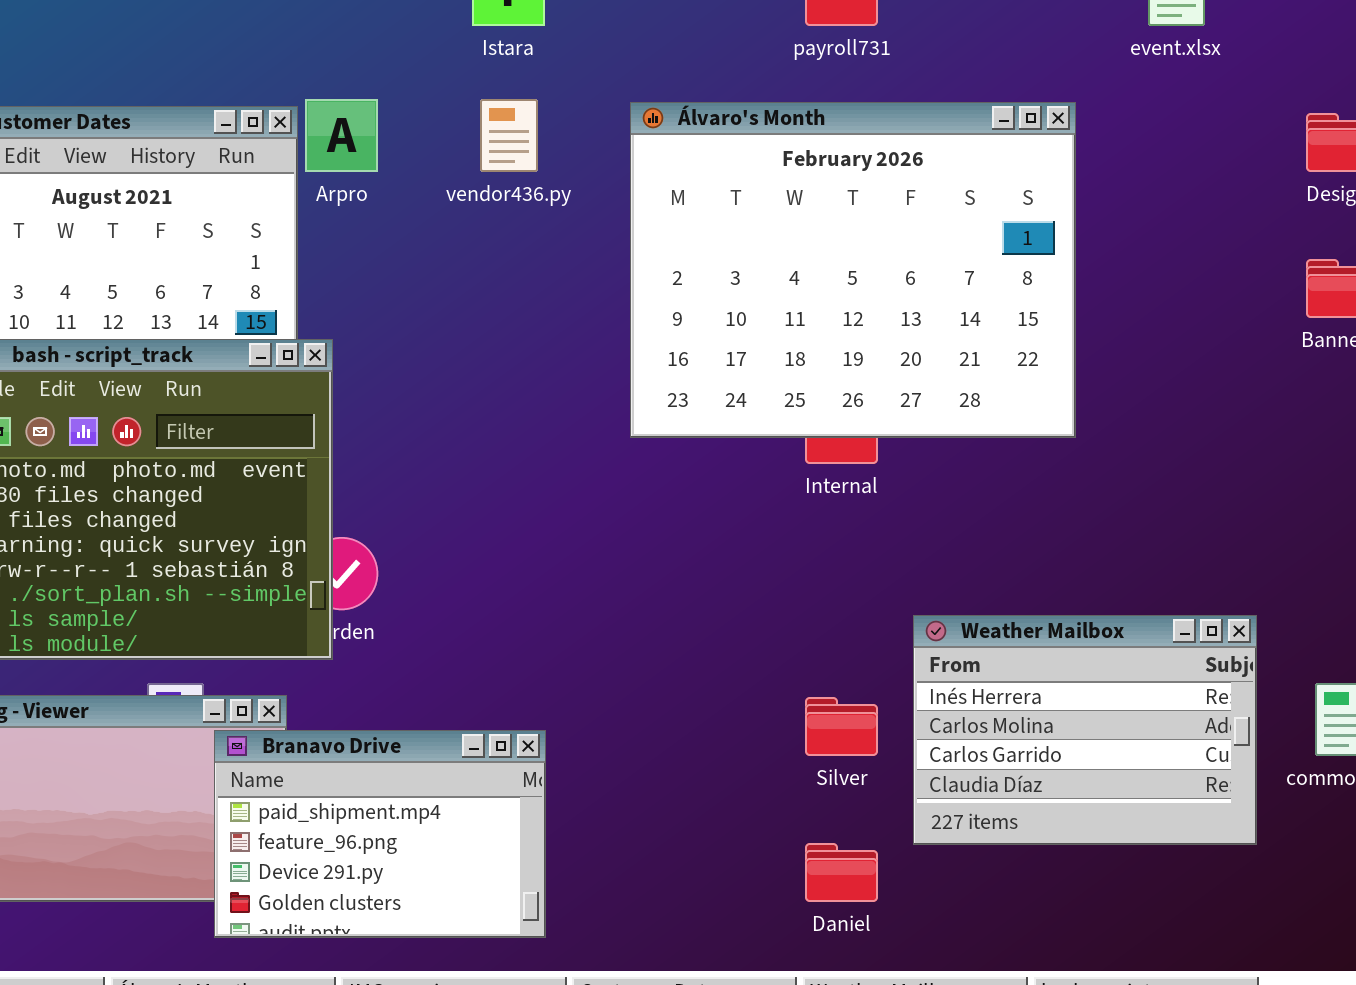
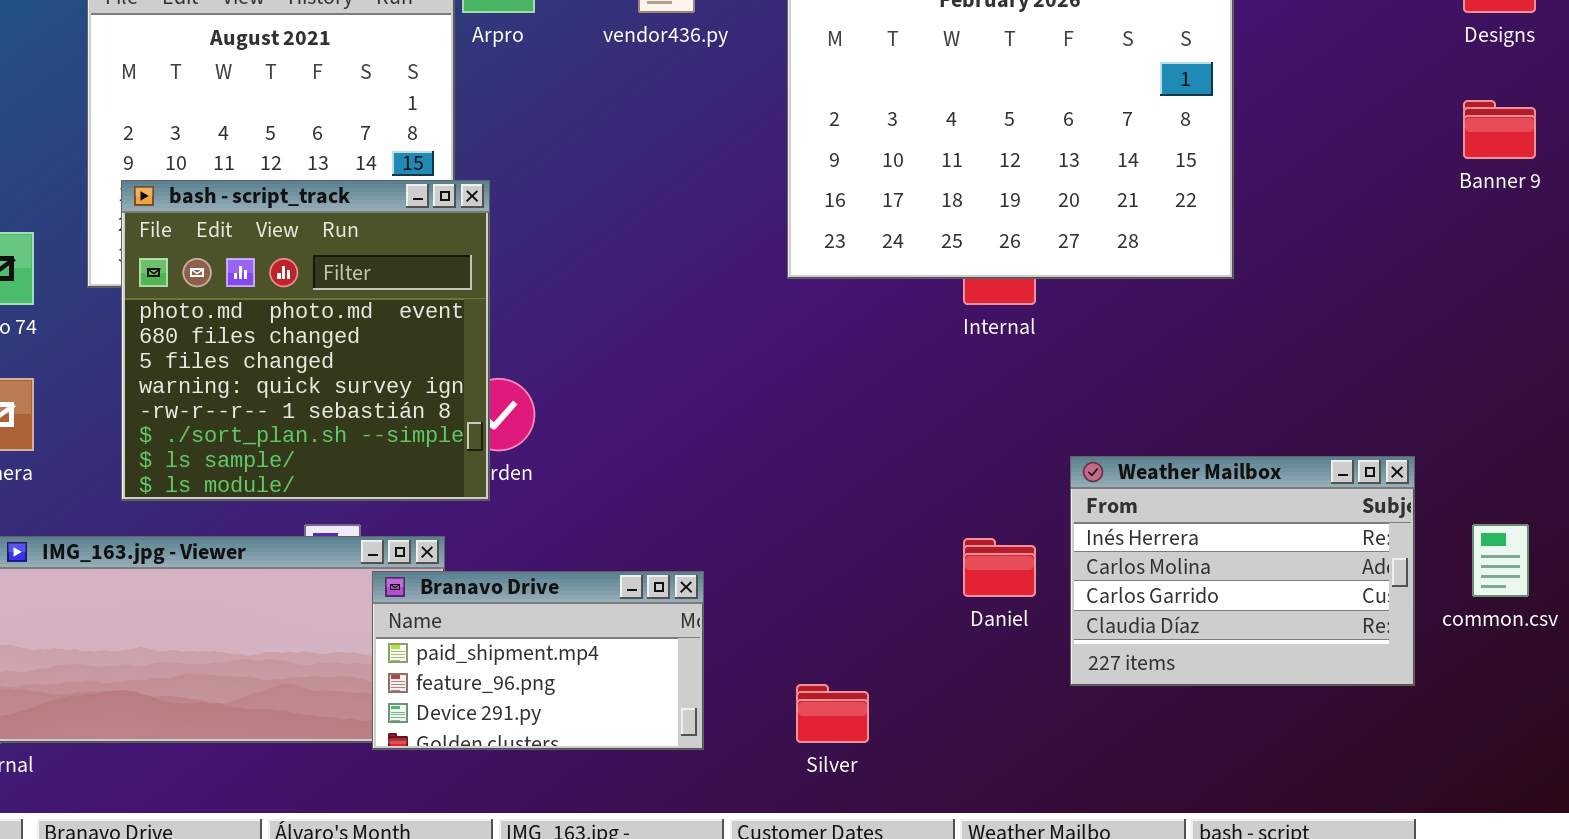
Silver: [805,697,878,756] -> [796,684,869,743], moved
Branavo Drive: [214,730,546,938] -> [372,571,704,750], resized
Daniel: [805,843,878,902] -> [963,538,1036,597], moved

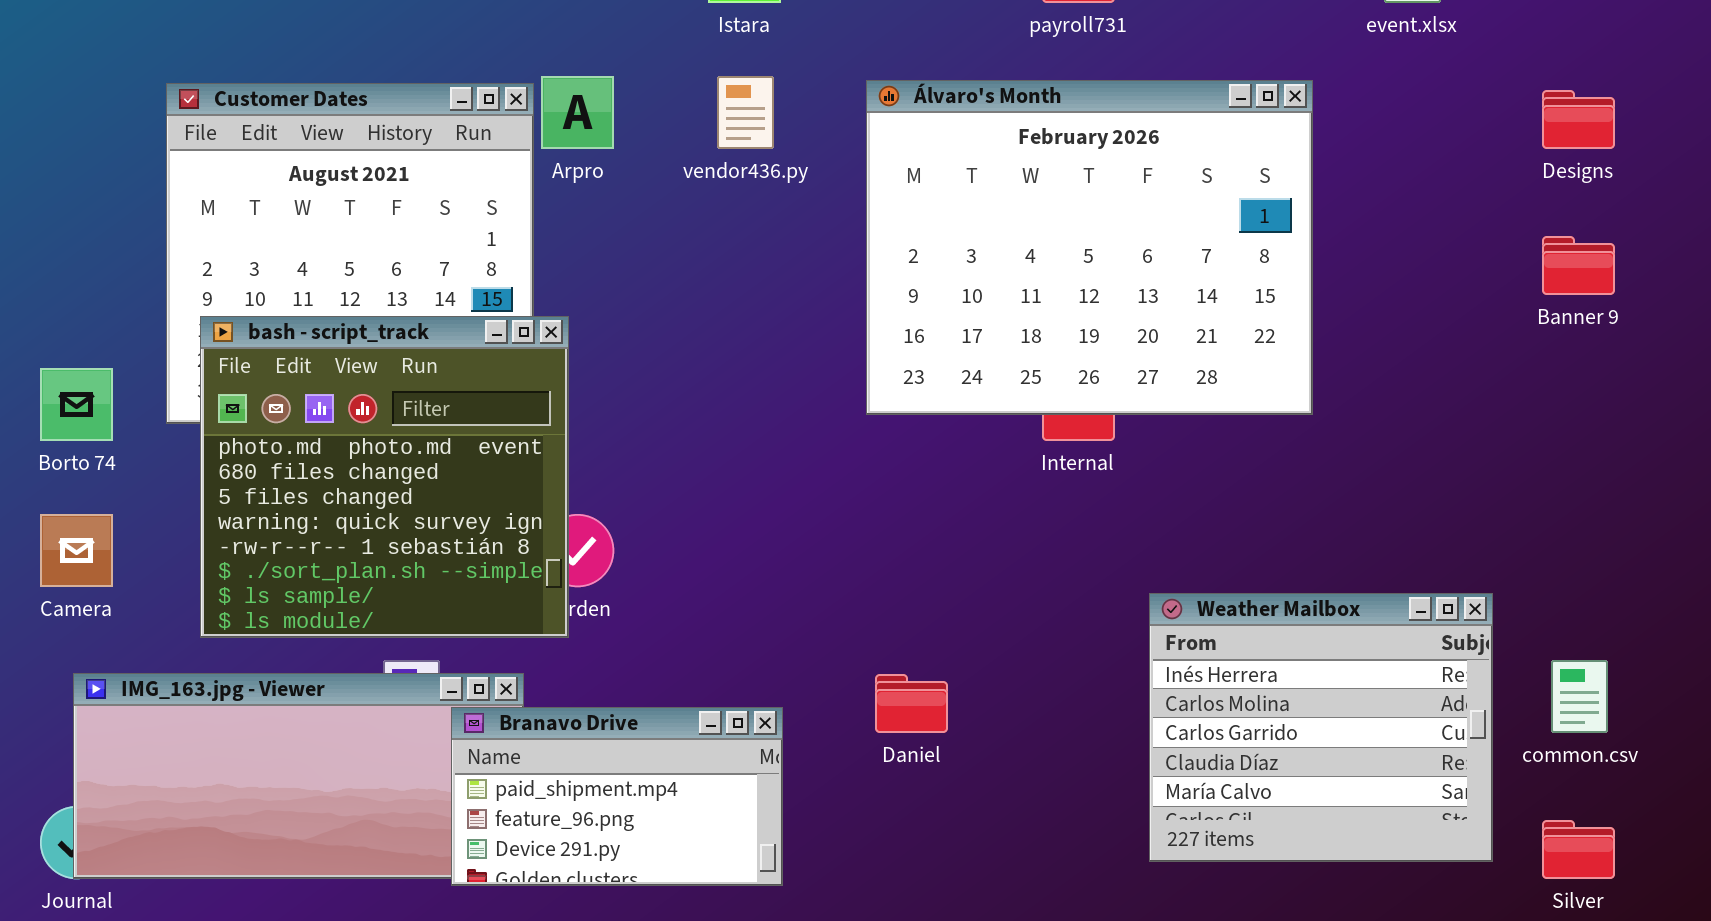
Weather Mailbox: [1070,456,1415,686] -> [1149,593,1493,862], resized
Daniel: [963,538,1036,597] -> [875,674,948,733], moved
Silver: [796,684,869,743] -> [1542,820,1615,879], moved

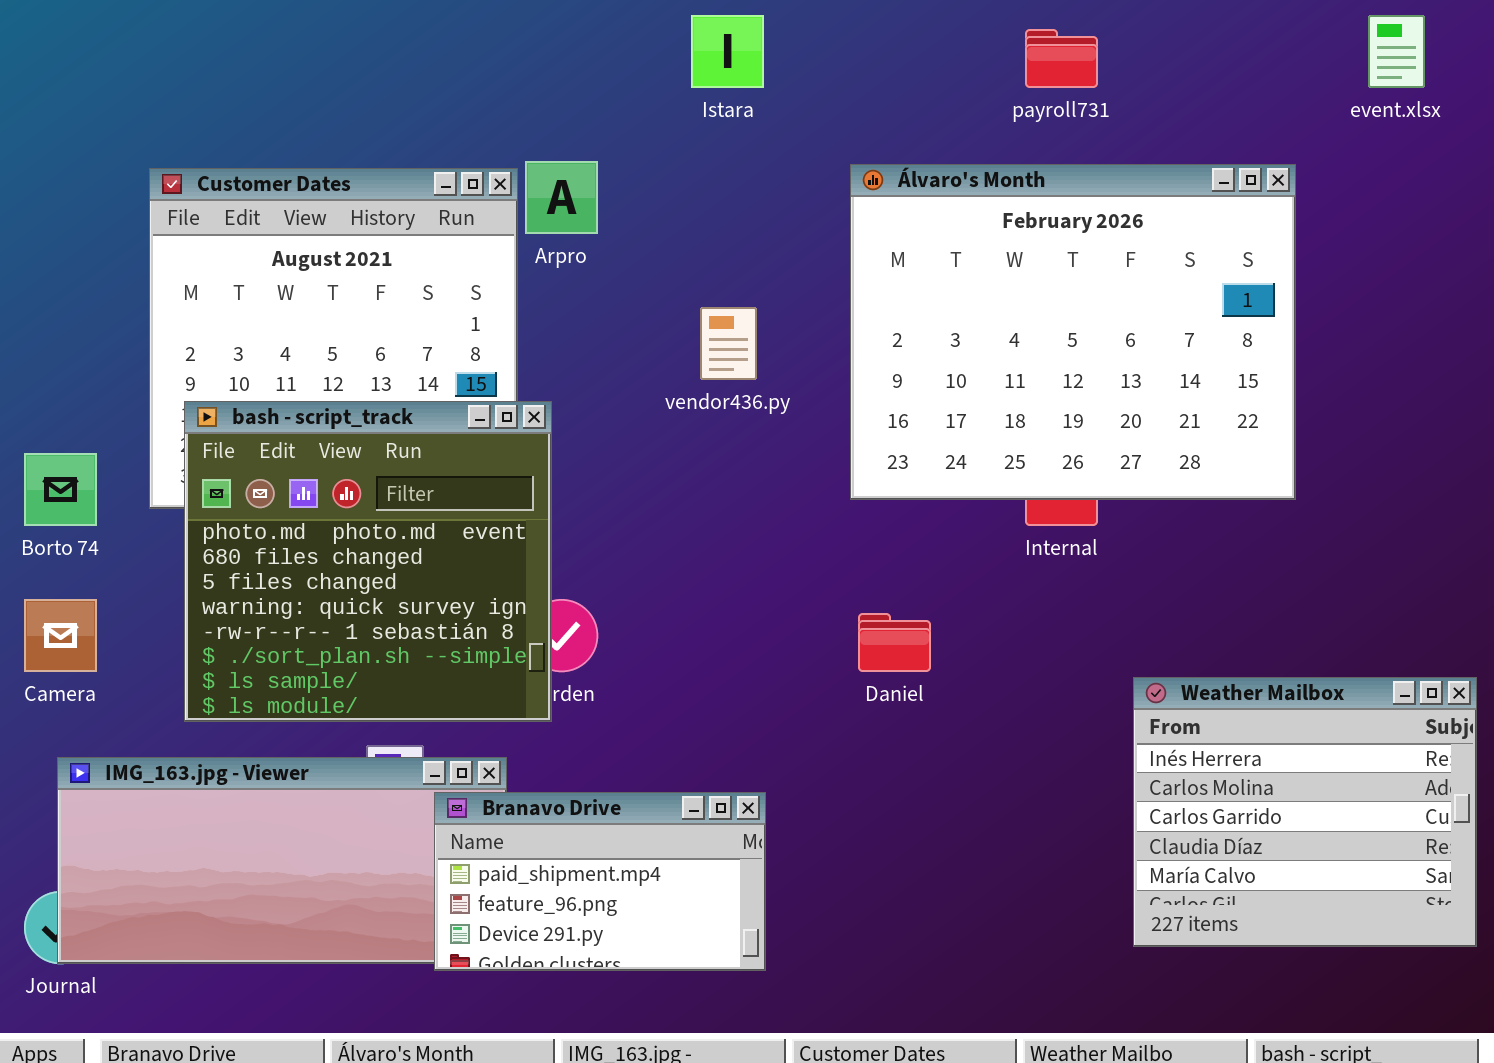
vendor436.py: [717,76,774,149] -> [700,307,757,380], moved
Daniel: [875,674,948,733] -> [858,613,931,672], moved

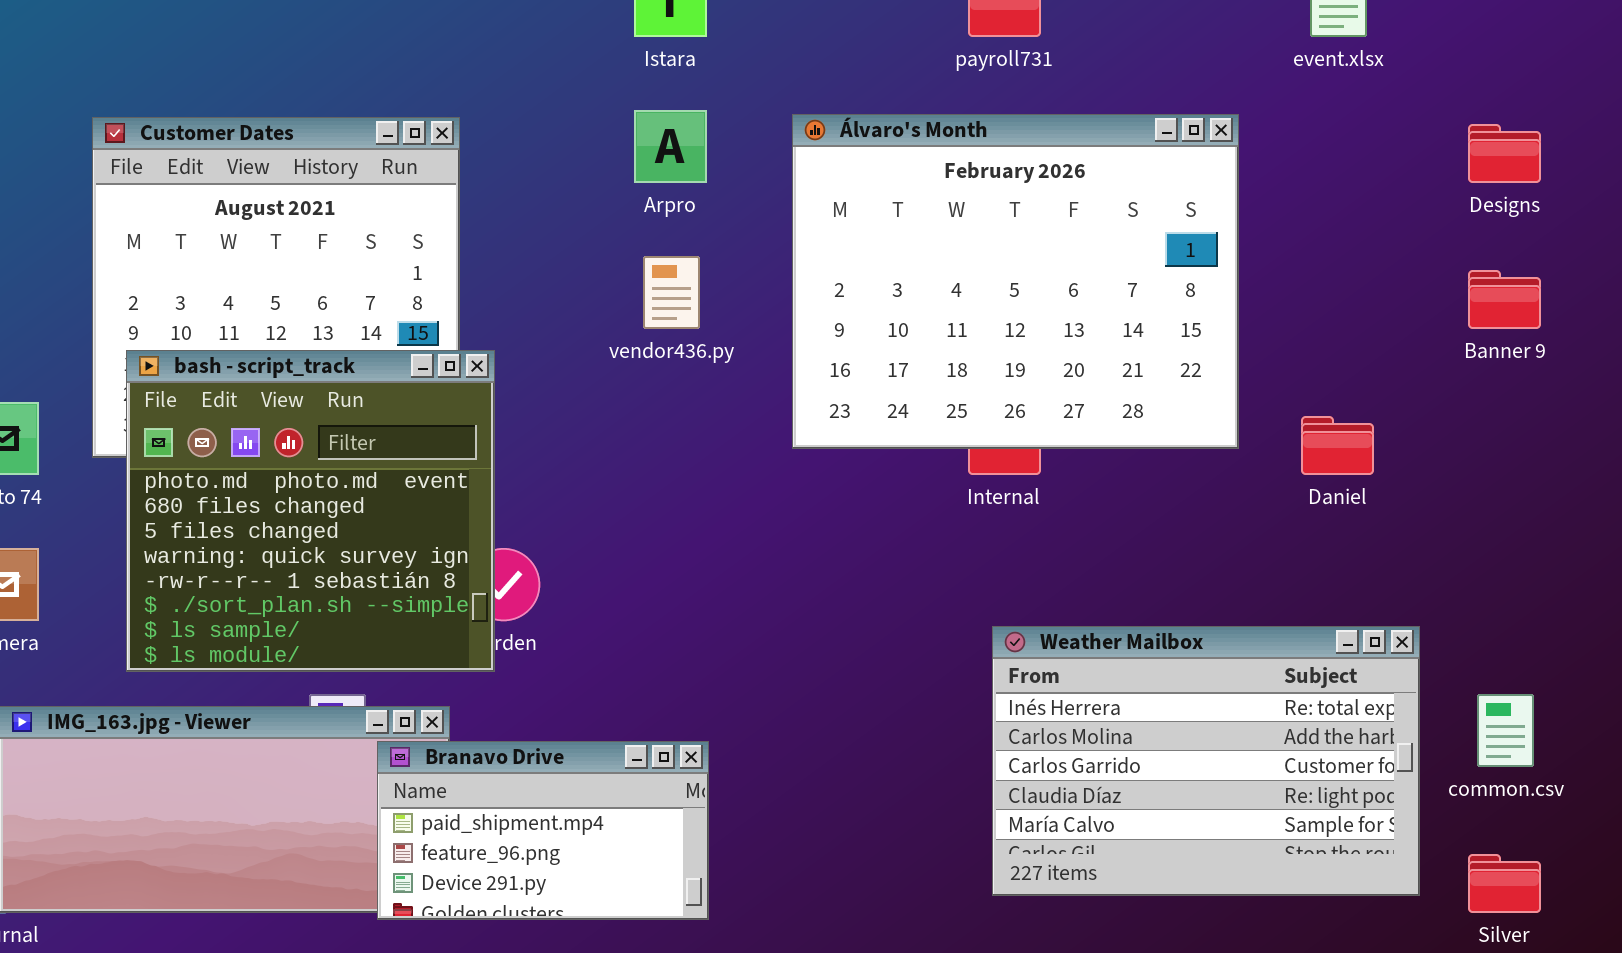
Arpro: [525,161,598,234] -> [634,110,707,183], moved
Daniel: [858,613,931,672] -> [1301,416,1374,475], moved
Weather Mailbox: [1133,677,1477,947] -> [992,626,1420,896], resized

